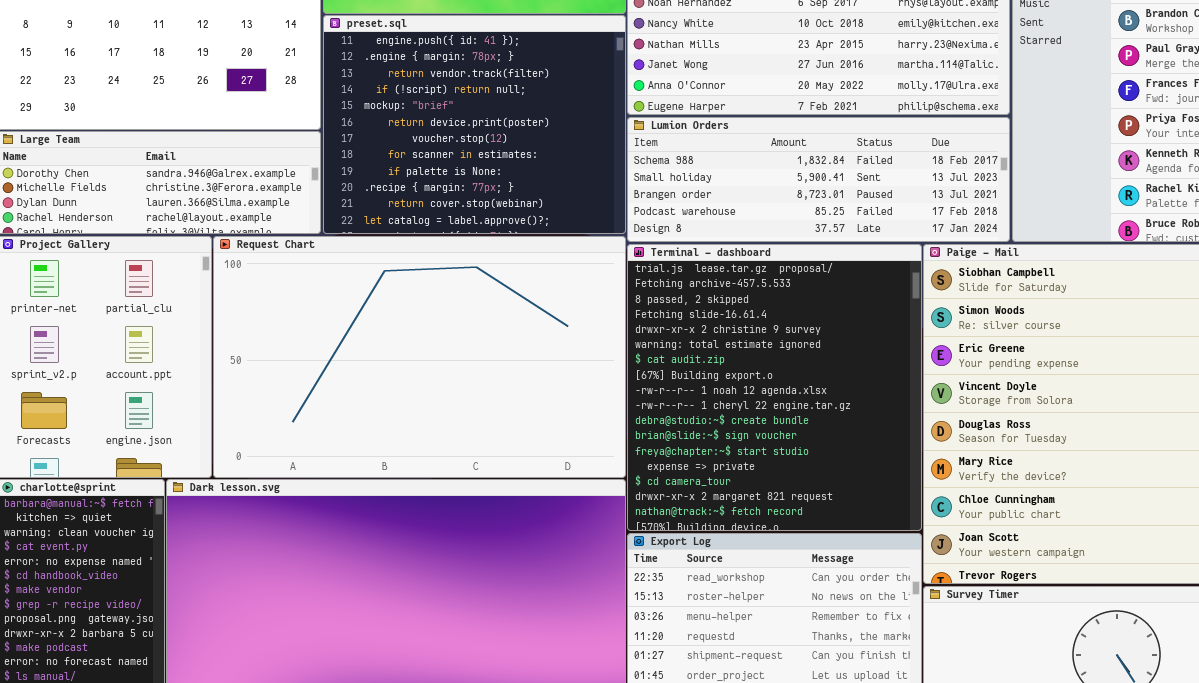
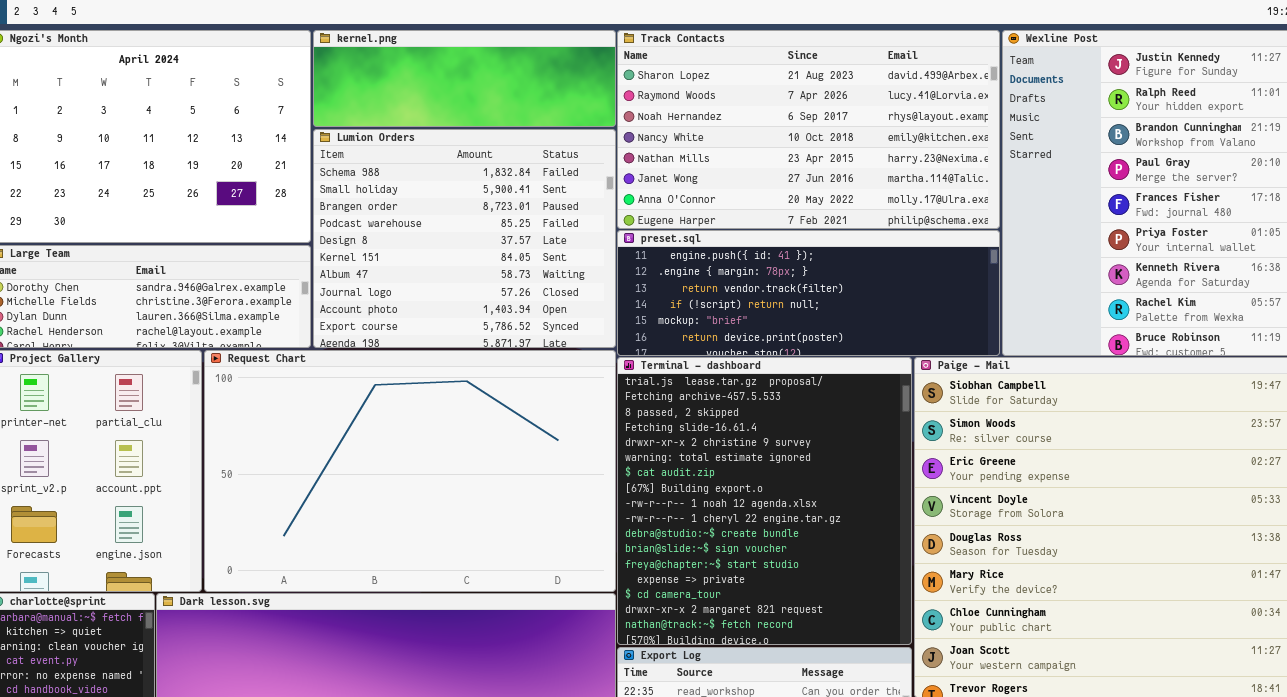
preset.sql: [323,15,626,234] -> [617,230,1000,356], moved, resized
Lumion Orders: [627,117,1010,242] -> [313,129,616,348], moved, resized

